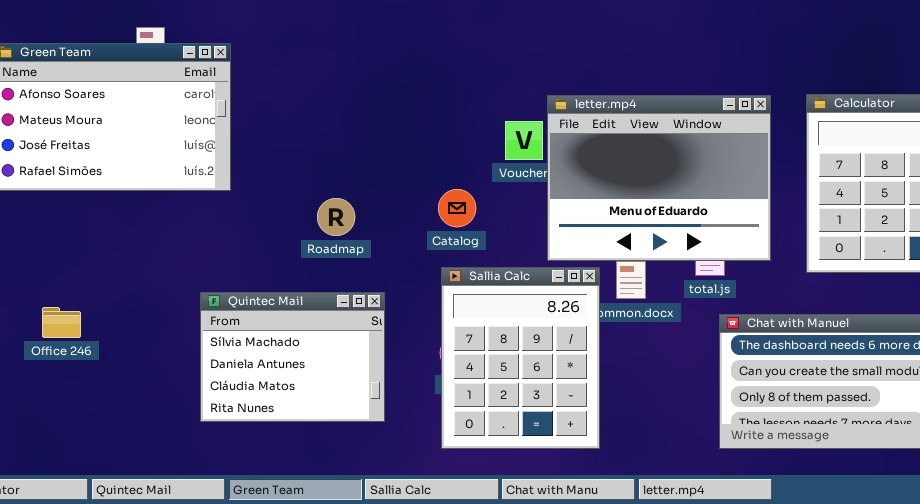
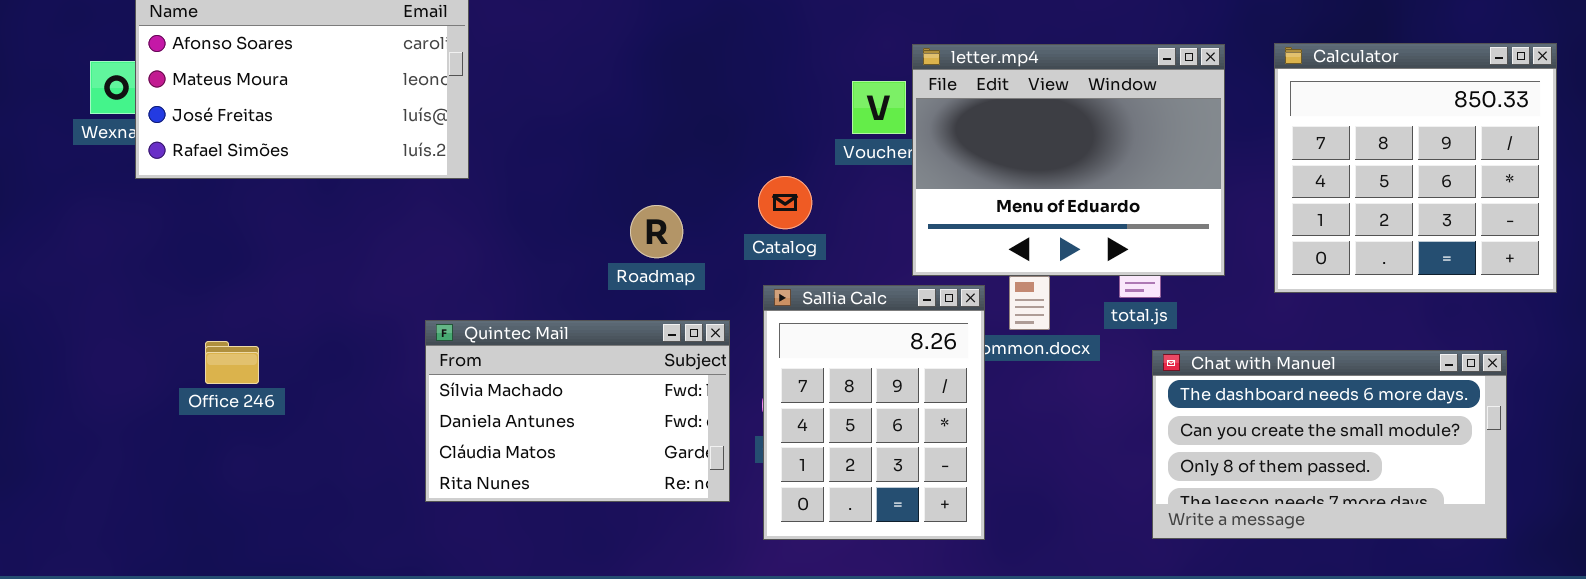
Roadmap: [317,198,355,236] -> [630,205,683,258], moved
Quintec Mail: [200,292,385,422] -> [425,320,730,502], resized

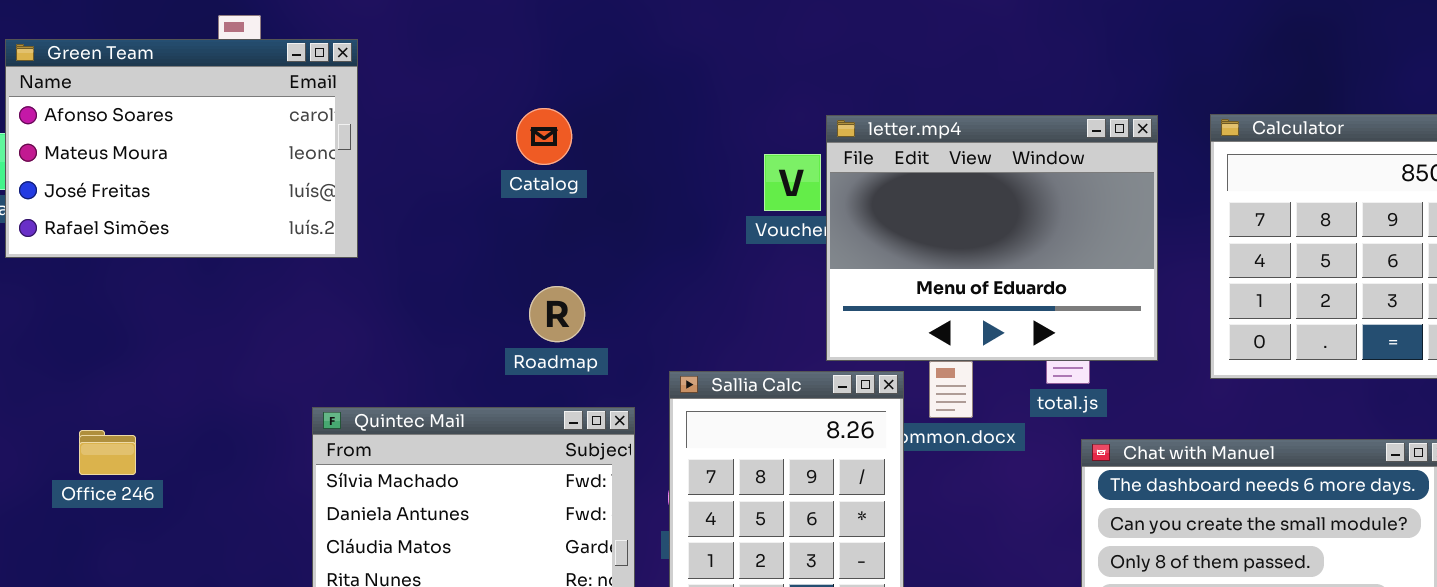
Catalog: [758,176,812,229] -> [516,108,572,165], moved

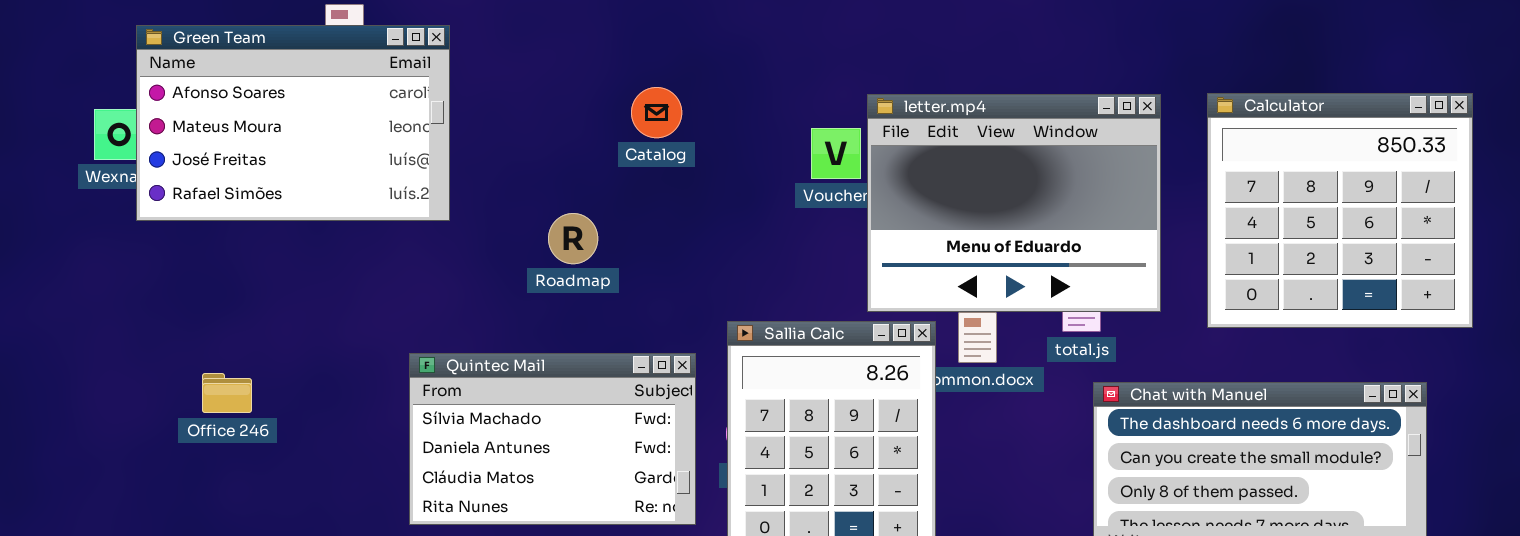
Catalog: [516,108,572,165] -> [631,87,682,138], moved
Roadmap: [529,286,585,342] -> [548,213,598,264], moved

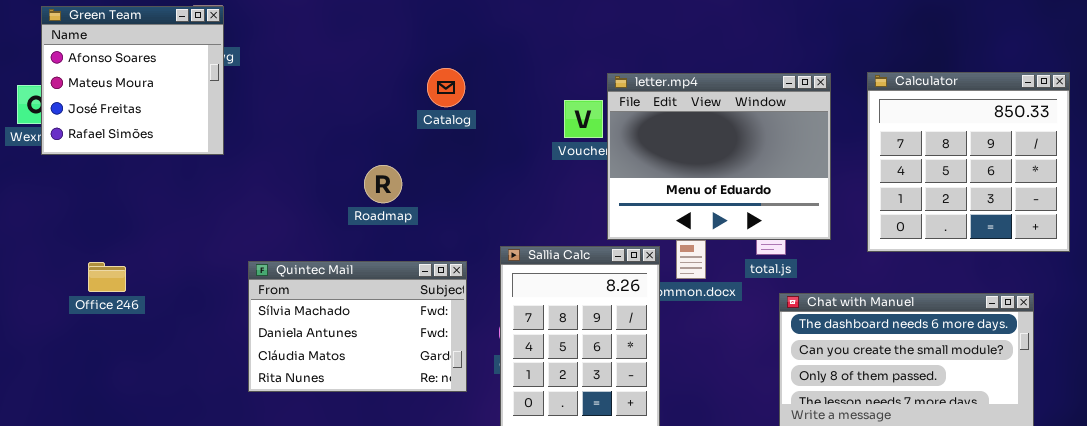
Green Team: [136,25,450,221] -> [41,6,224,155], moved, resized
Quintec Mail: [409,353,696,525] -> [248,261,467,392], moved
Office 246: [202,373,252,413] -> [88,262,126,292], moved

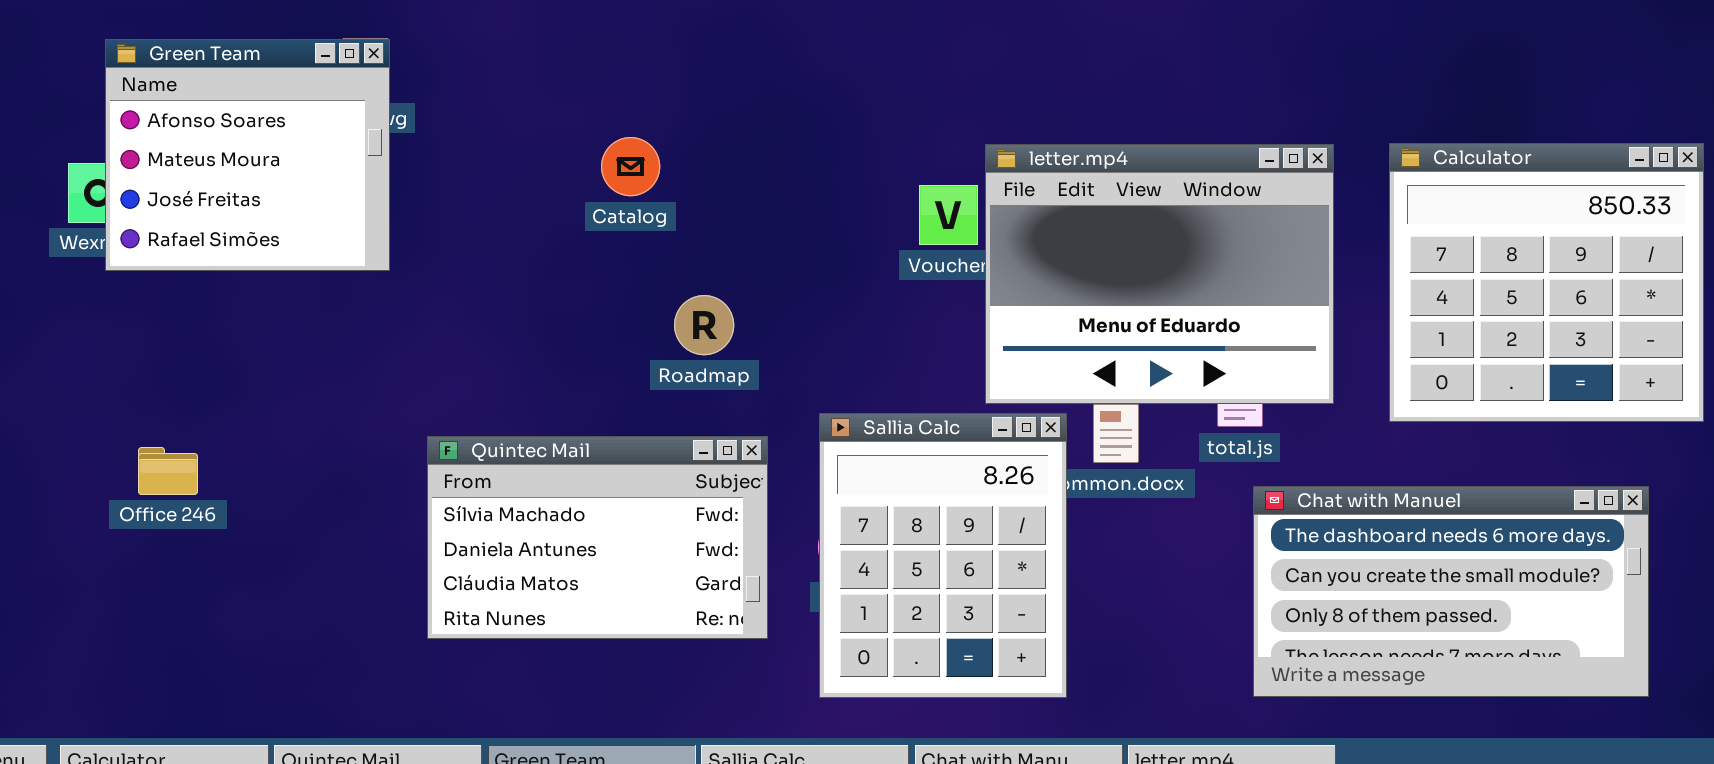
Catalog: [427,68,465,107] -> [601,137,660,196], moved
Roadmap: [364,165,402,203] -> [674,295,734,355], moved
Office 246: [88,262,126,292] -> [138,447,198,495], moved

